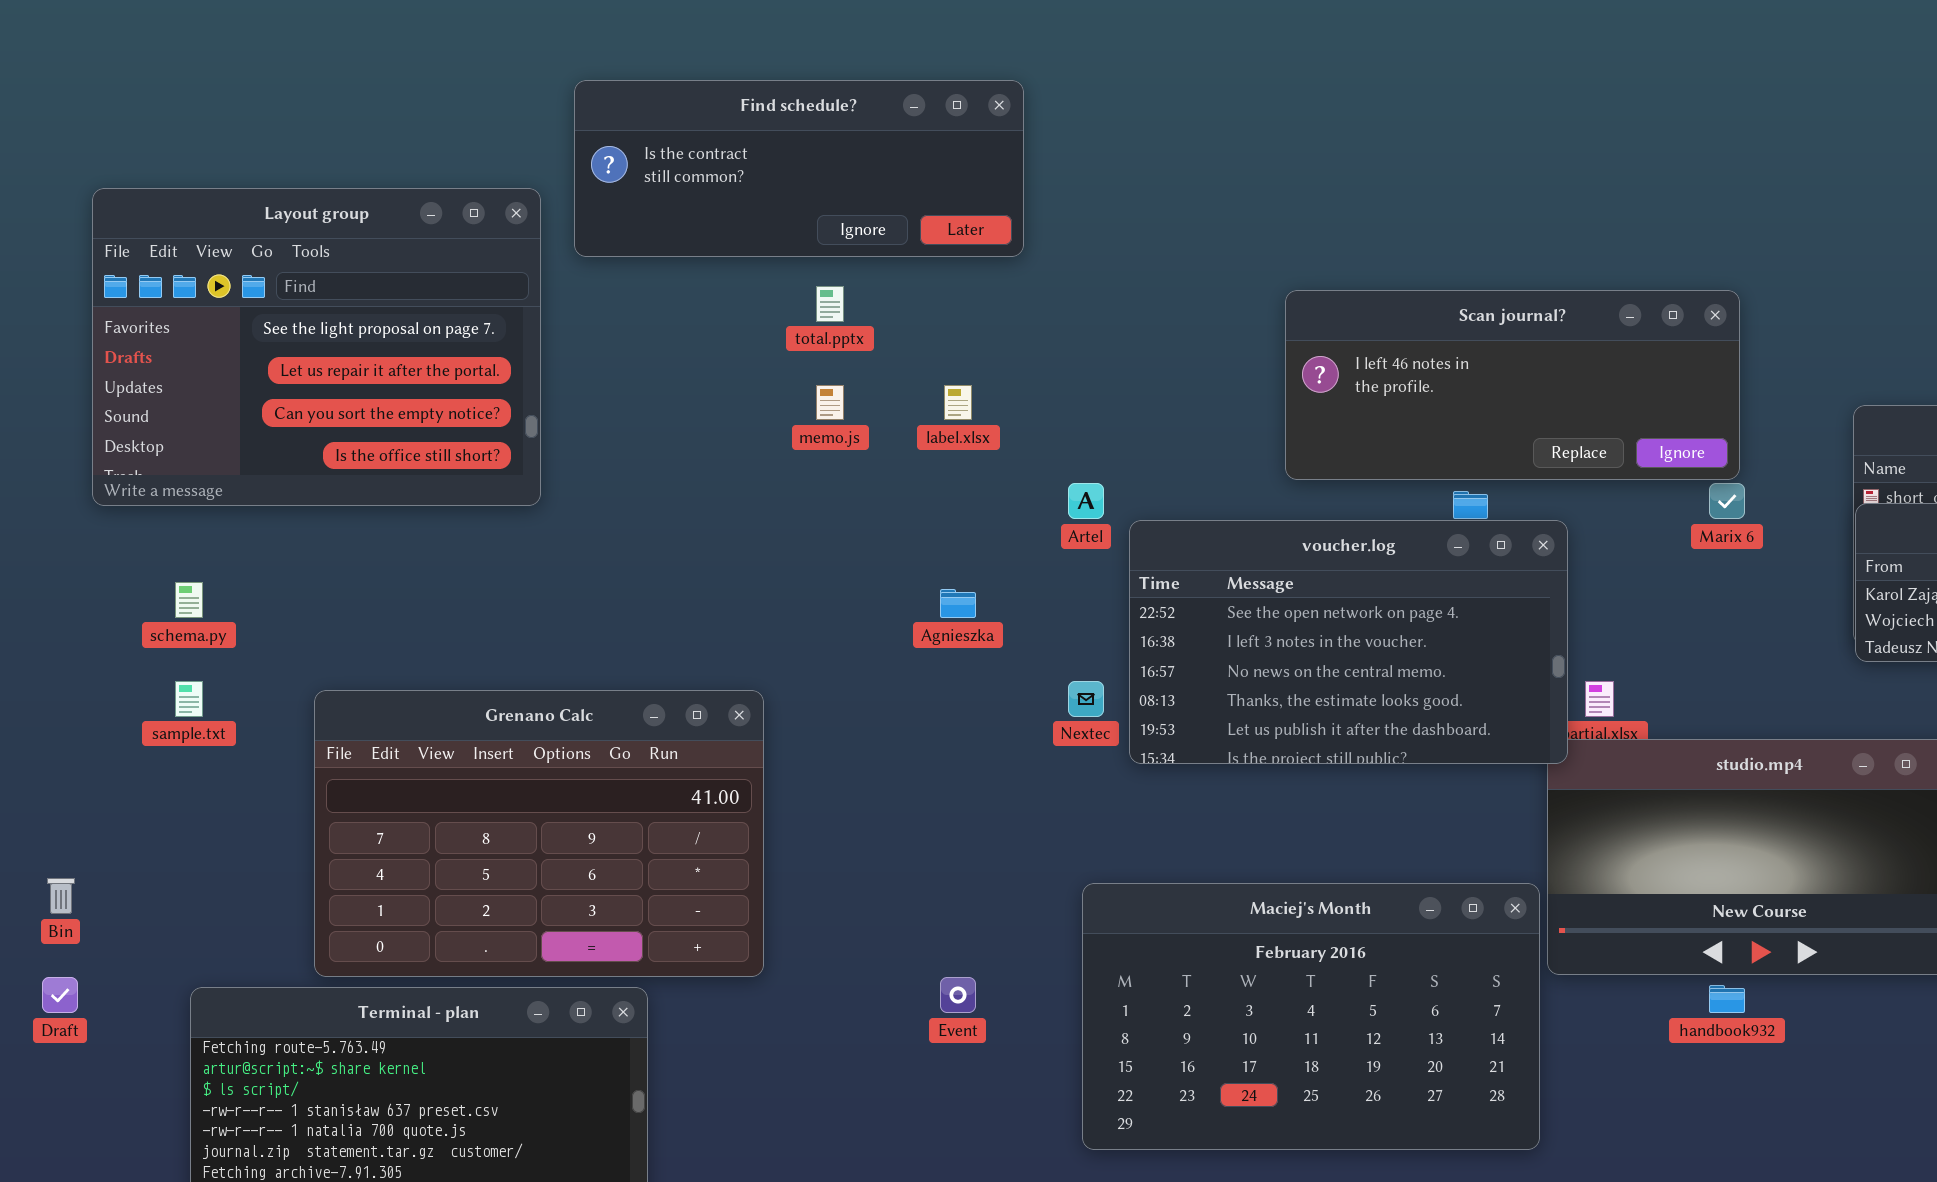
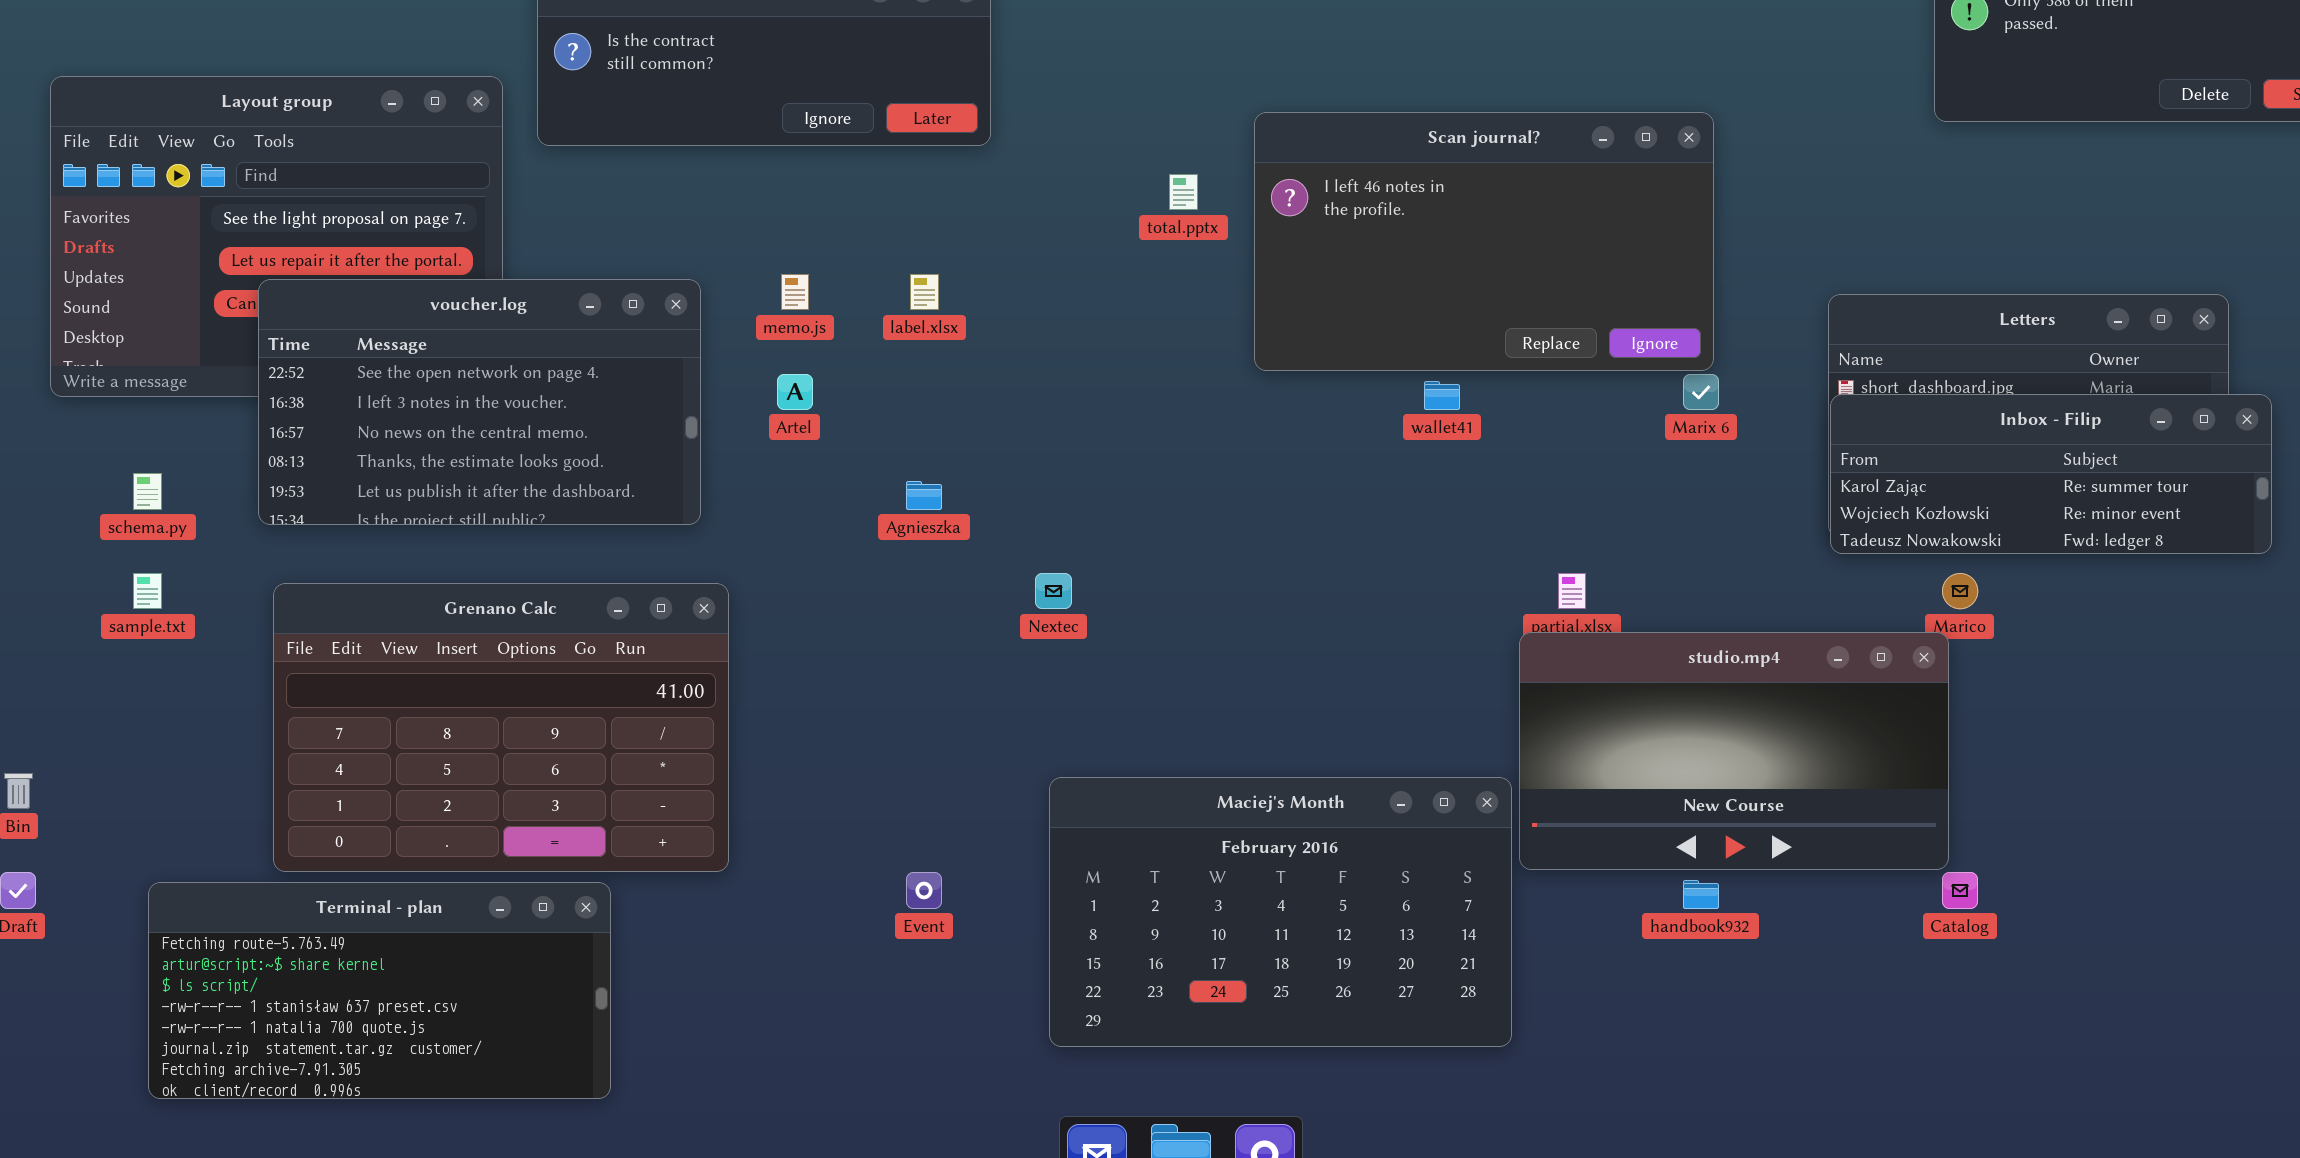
total.pptx: [816,286,844,322] -> [1169,174,1198,210], moved
Scan journal?: [1285,290,1740,480] -> [1254,112,1714,371], resized
Artel: [1068,483,1104,519] -> [777,374,813,410], moved
voucher.log: [1129,520,1568,764] -> [258,279,701,525], moved

